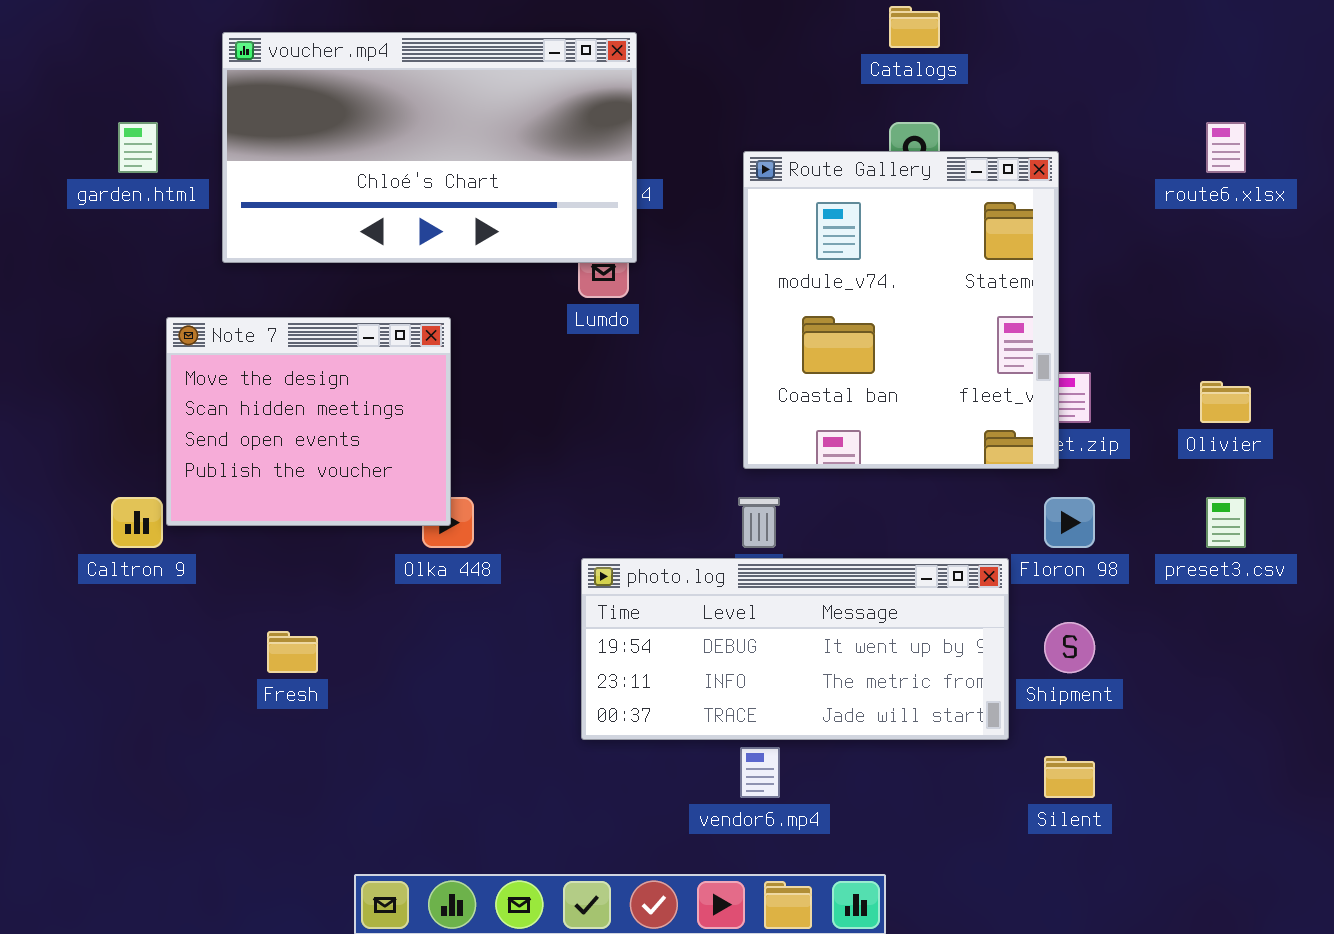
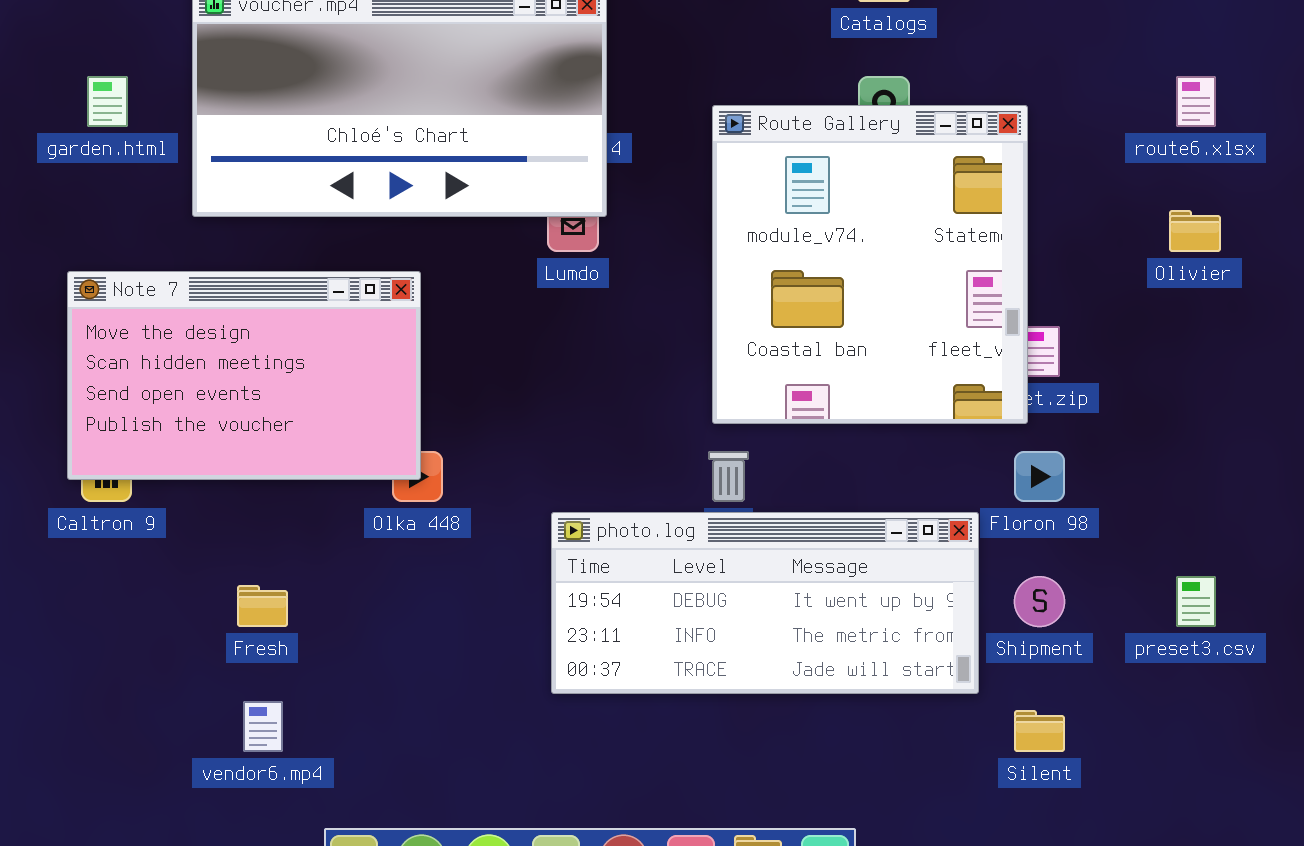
Note 7: [166,317,451,526] -> [67,271,421,480], resized
Olivier: [1200,381,1251,423] -> [1169,210,1221,252], moved
preset3.csv: [1206,497,1246,548] -> [1176,576,1216,627], moved
vendor6.mp4: [740,747,780,798] -> [243,701,283,752], moved

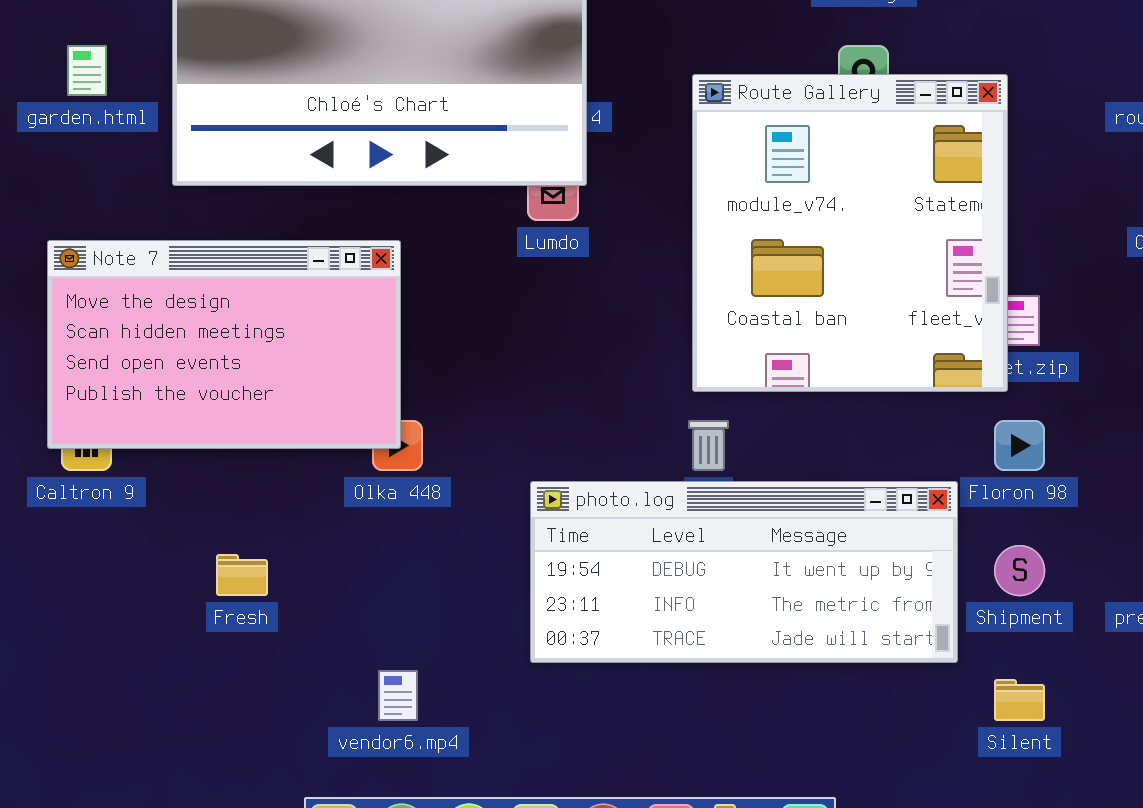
vendor6.mp4: [243,701,283,752] -> [378,670,418,721], moved

